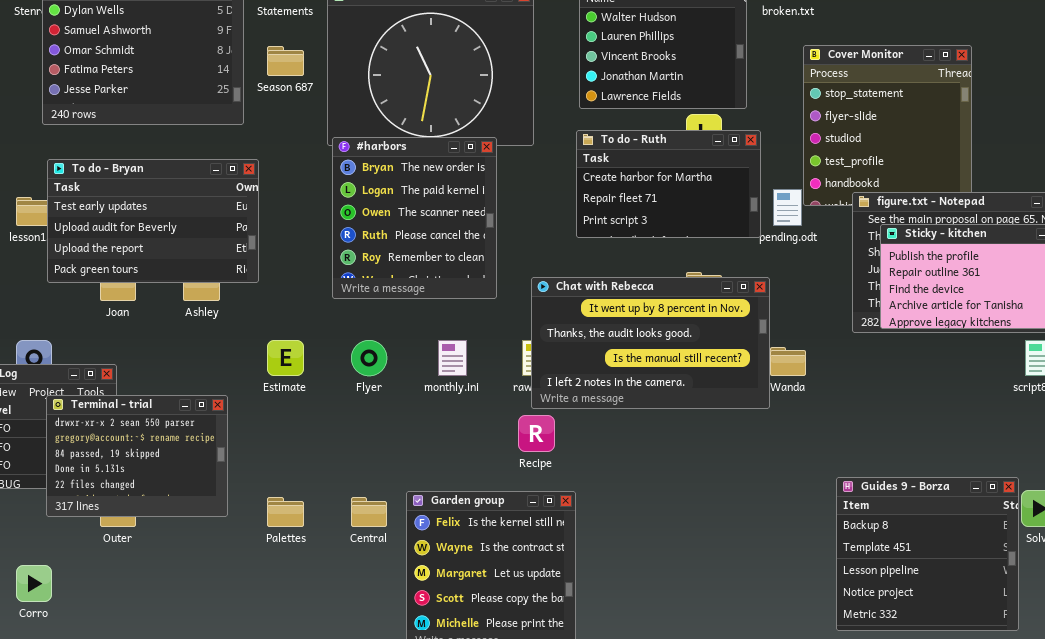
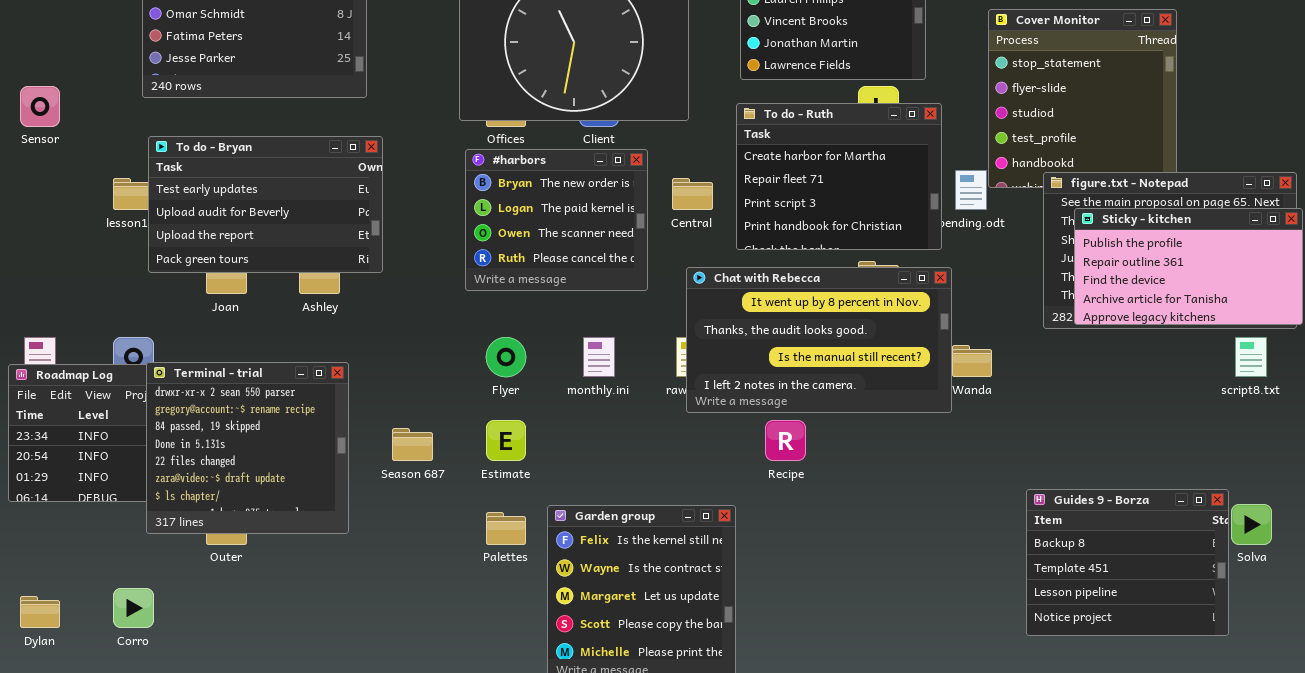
Season 687: [267,46,304,76] -> [392,428,433,461], moved
To do - Ruth: [576,130,761,238] -> [736,103,942,250], resized
#harbors: [332,137,497,299] -> [465,149,648,291], resized
Estimate: [267,340,304,376] -> [486,420,526,461], moved
Terminal - trial: [46,395,228,517] -> [146,362,349,534], resized
Recipe: [518,415,555,452] -> [765,420,806,461], moved
Guides 9 - Borza: [836,477,1019,631] -> [1026,489,1229,636], resized
Palettes: [267,497,304,527] -> [486,512,526,545], moved
Central: [351,497,387,527] -> [672,178,713,210], moved

